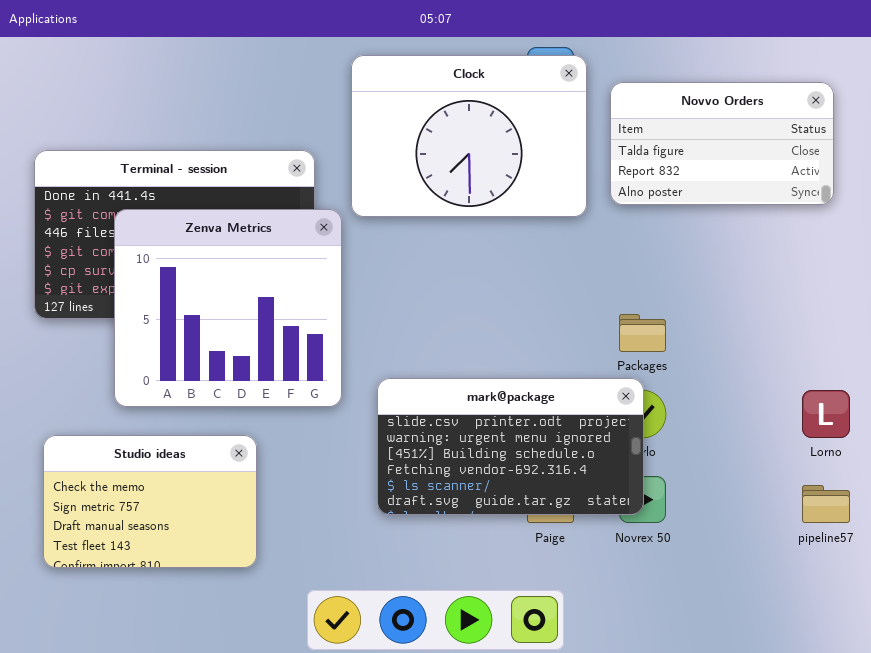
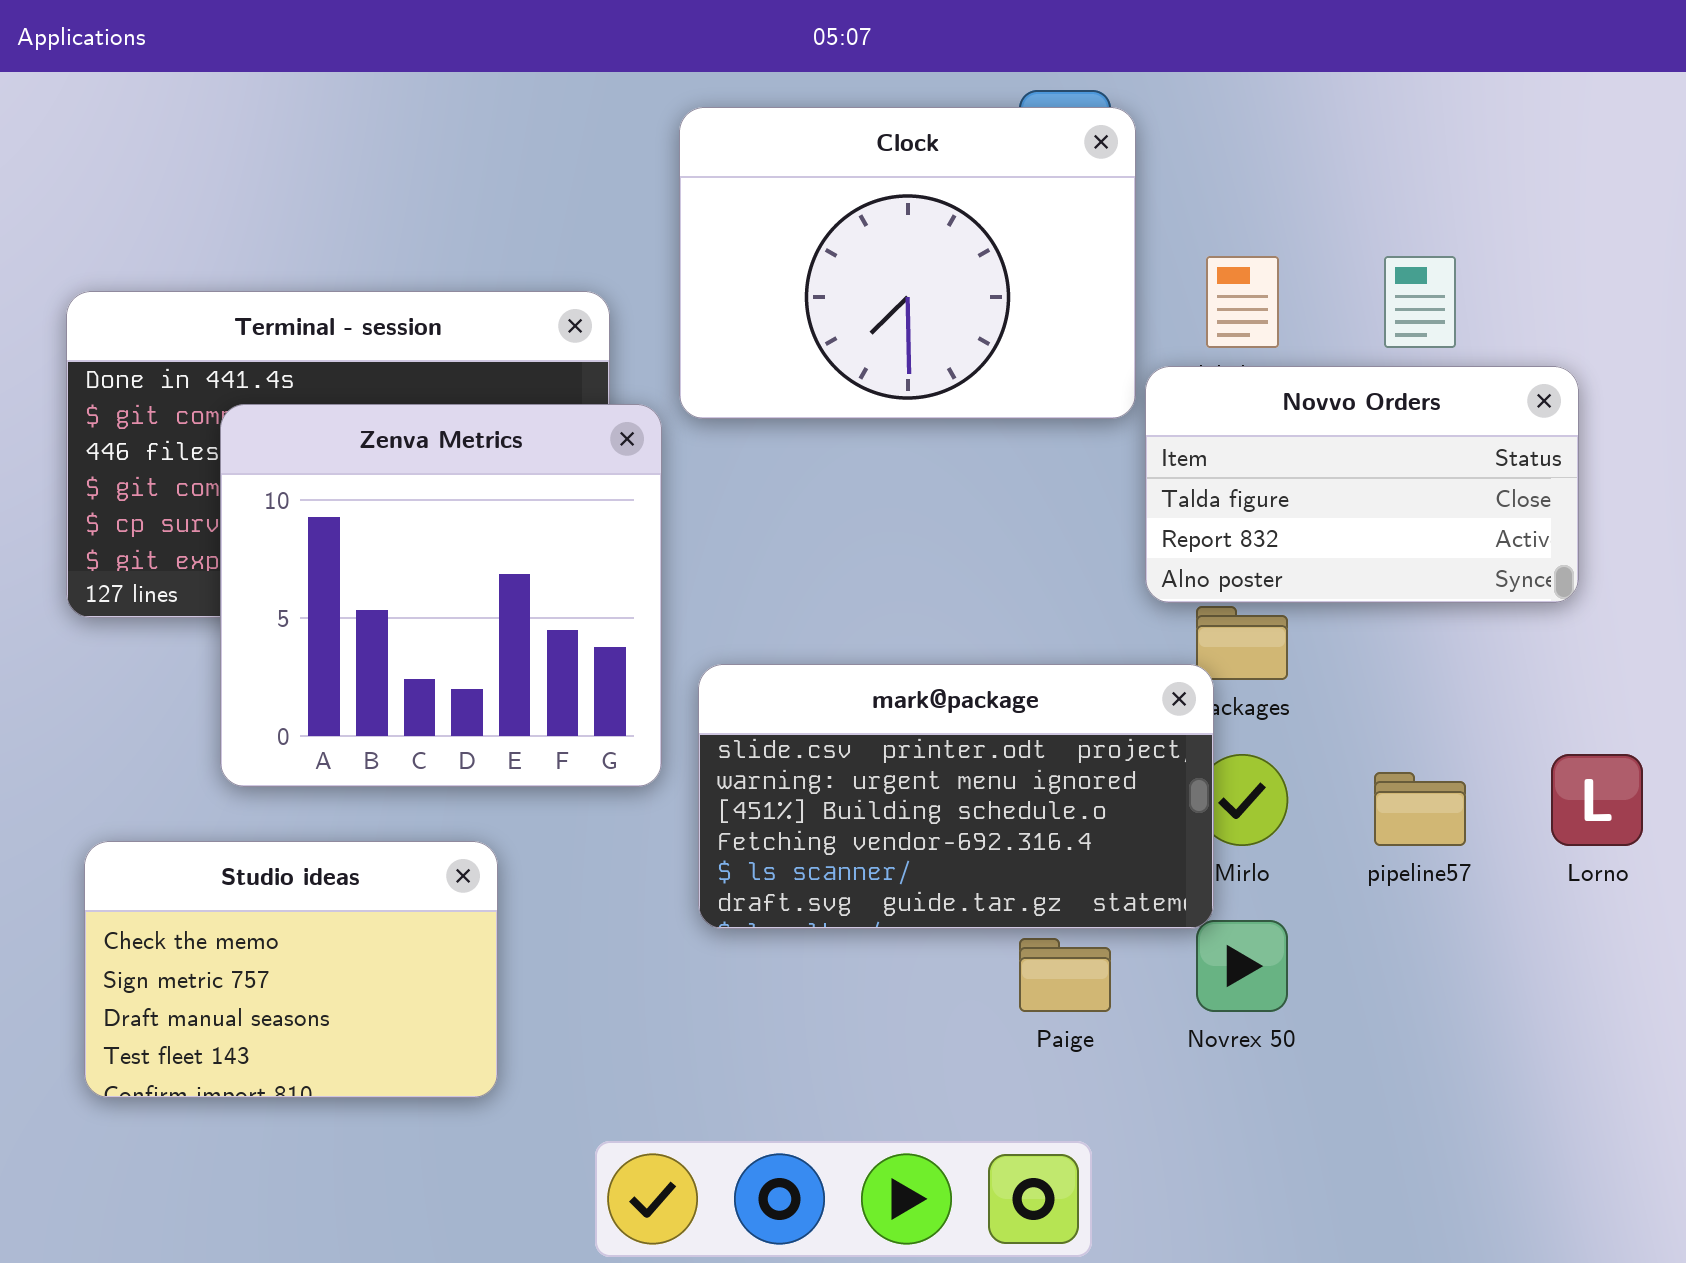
Novvo Orders: [610,82,834,205] -> [1145,366,1579,603], moved
mark@package: [377,378,644,515] -> [698,664,1214,929], moved
pipeline57: [802,485,850,523] -> [1374,772,1466,846], moved

